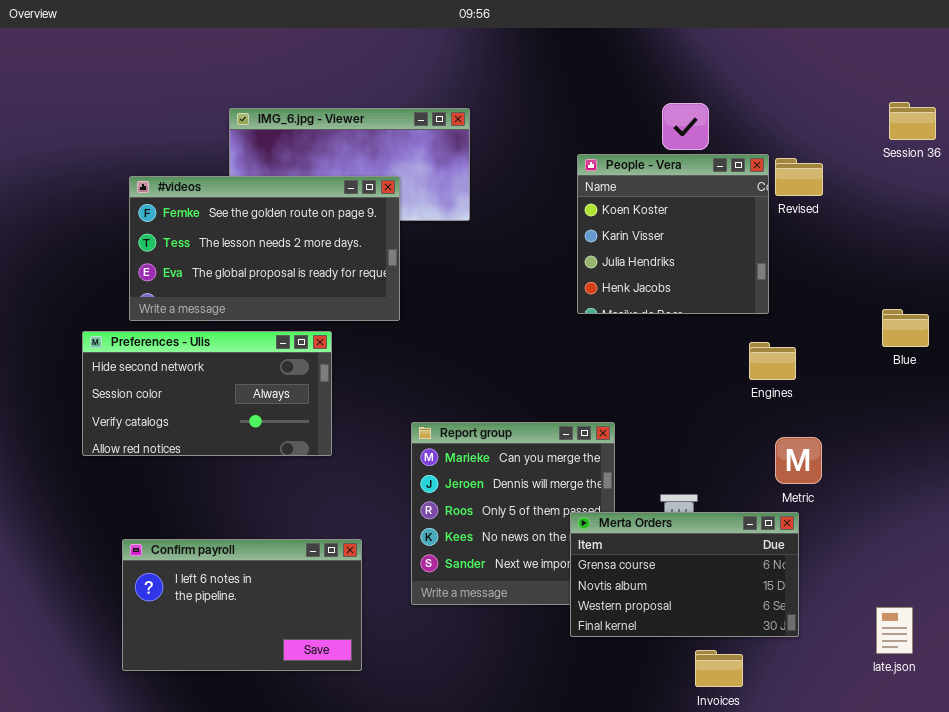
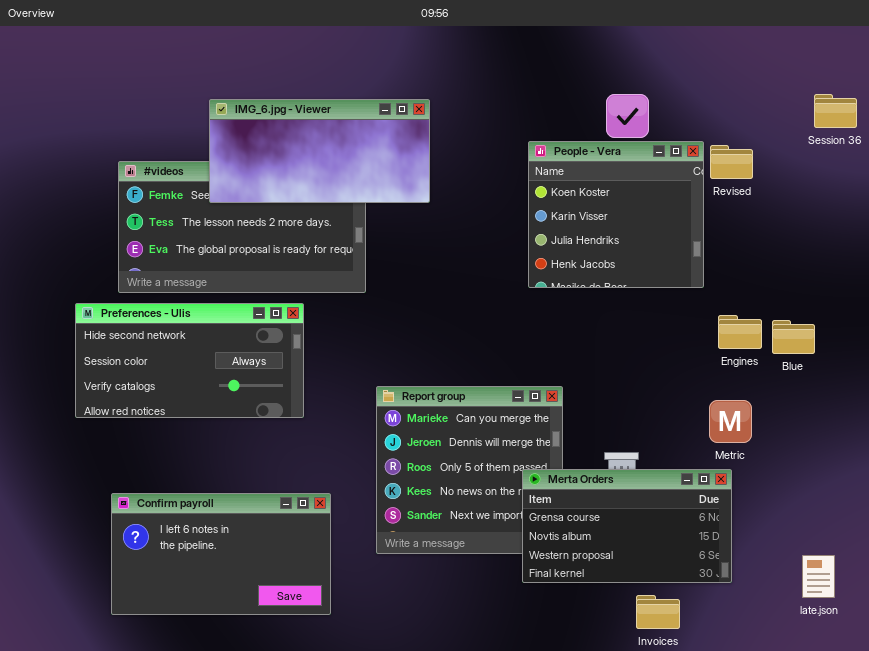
IMG_6.jpg - Viewer: [229,108,470,221] -> [209,99,430,203], raised
Blue: [882,309,929,347] -> [772,320,815,354], moved
Engines: [749,342,796,380] -> [718,315,762,349], moved

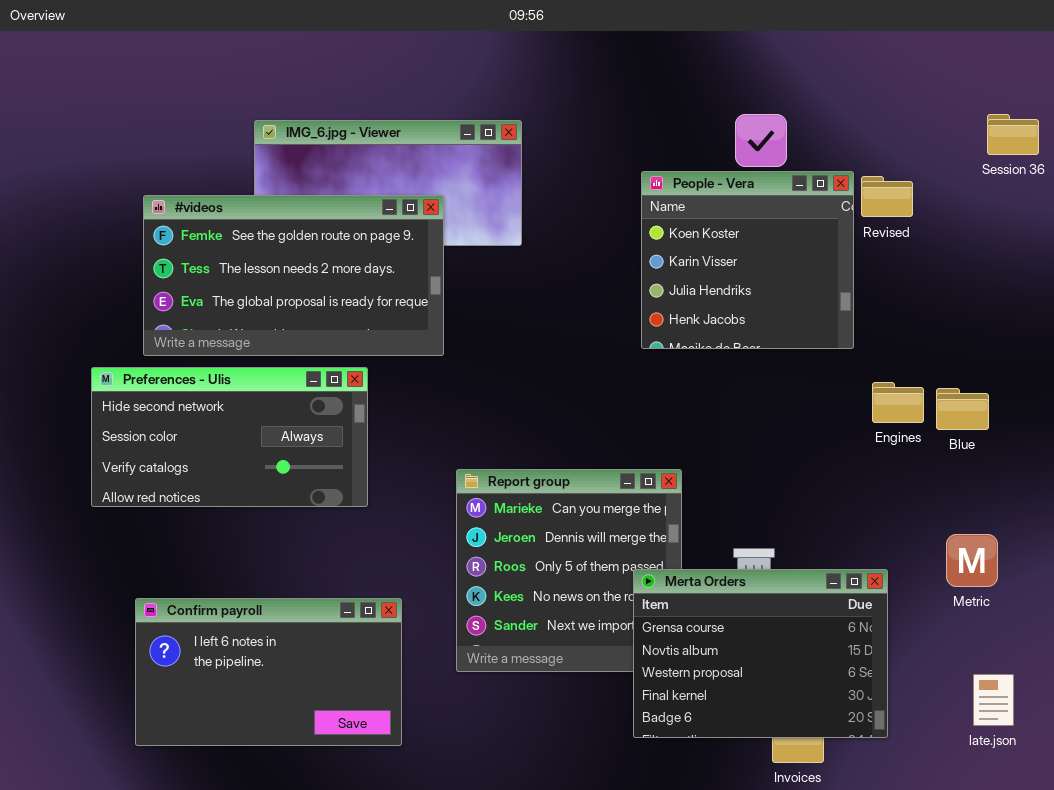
#videos: [118,161,366,293] -> [143,195,444,356], raised
Metric: [709,400,752,443] -> [946,534,998,587], moved
Merta Orders: [522,469,732,583] -> [633,569,888,738], resized

